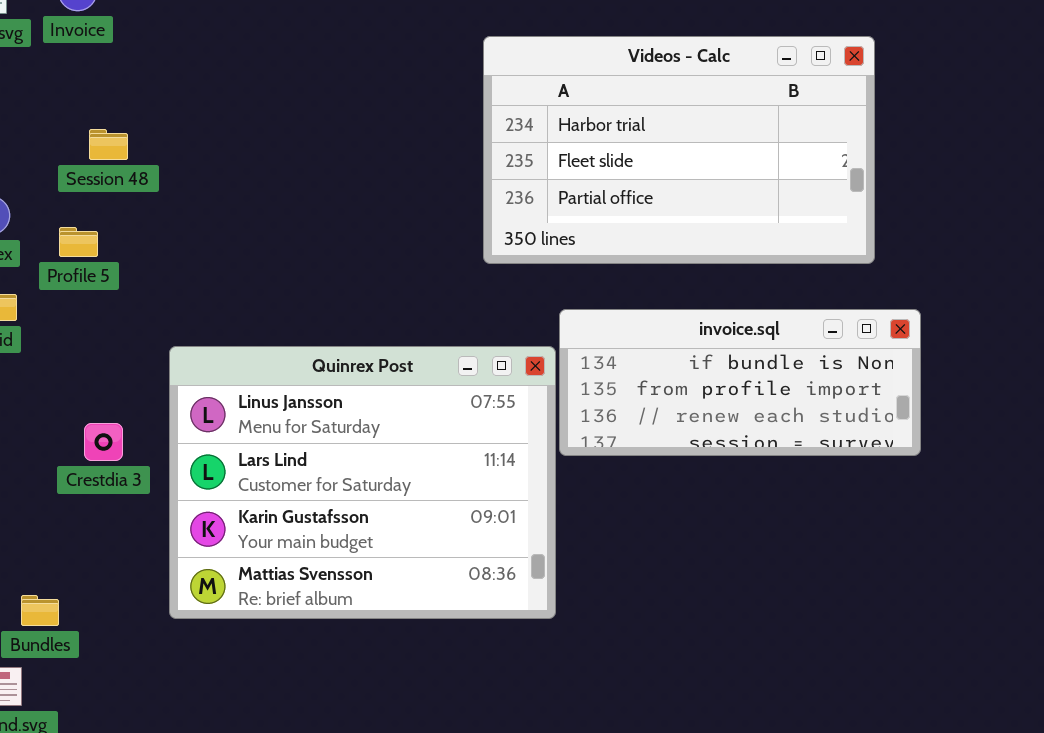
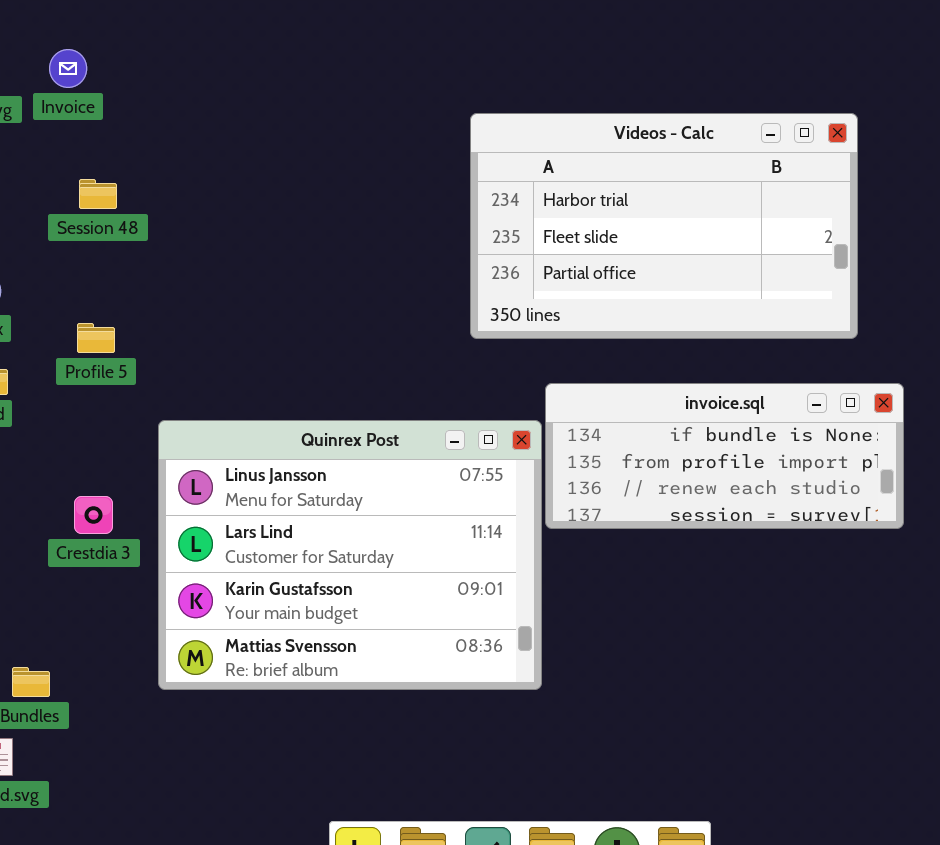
Session 48: [89,129,128,160] -> [79,179,117,209], moved
Profile 5: [59,227,98,257] -> [77,323,115,353], moved

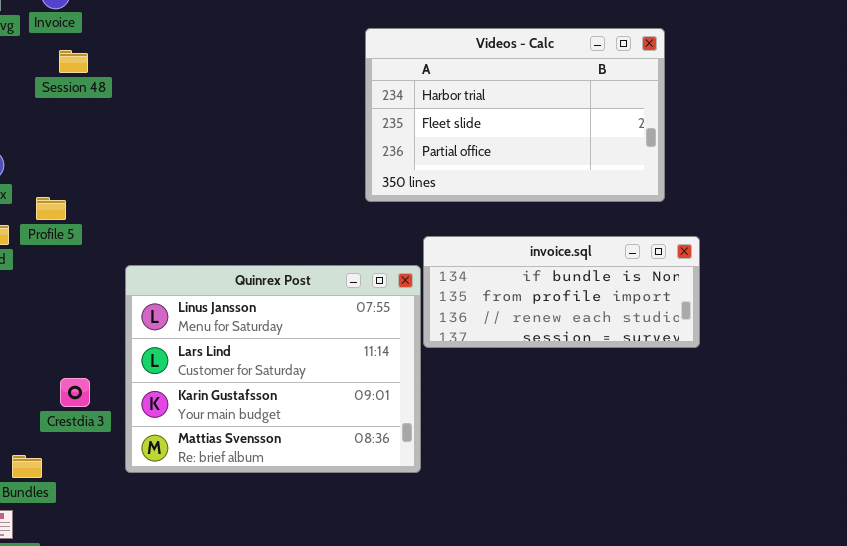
Session 48: [79,179,117,209] -> [59,50,88,73], moved
Profile 5: [77,323,115,353] -> [36,197,66,220], moved
Crestdia 3: [74,496,113,534] -> [60,378,90,407], moved

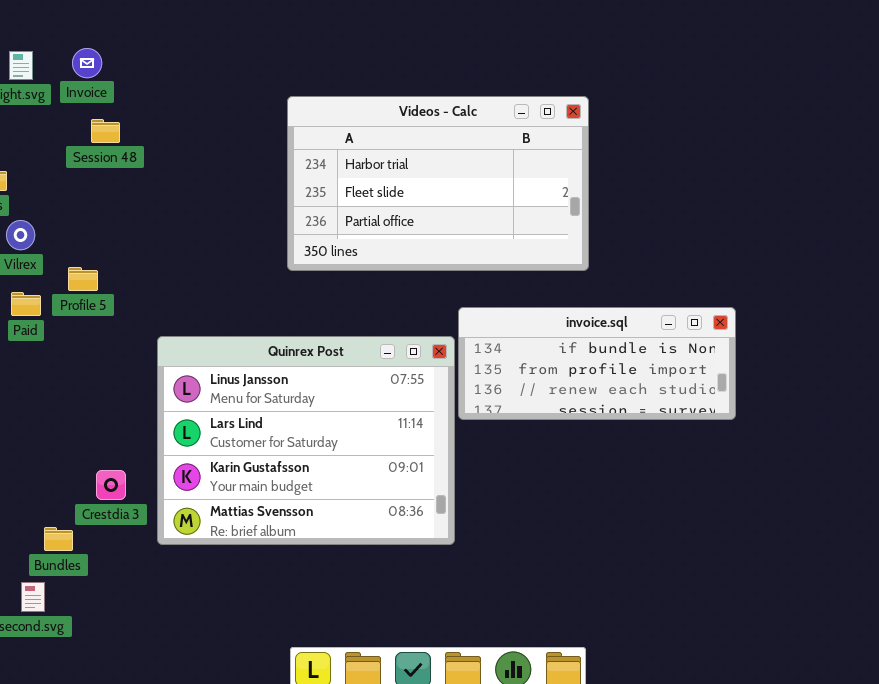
Videos - Calc: [365,28,665,202] -> [287,96,589,271], moved
Crestdia 3: [60,378,90,407] -> [96,470,126,500], moved

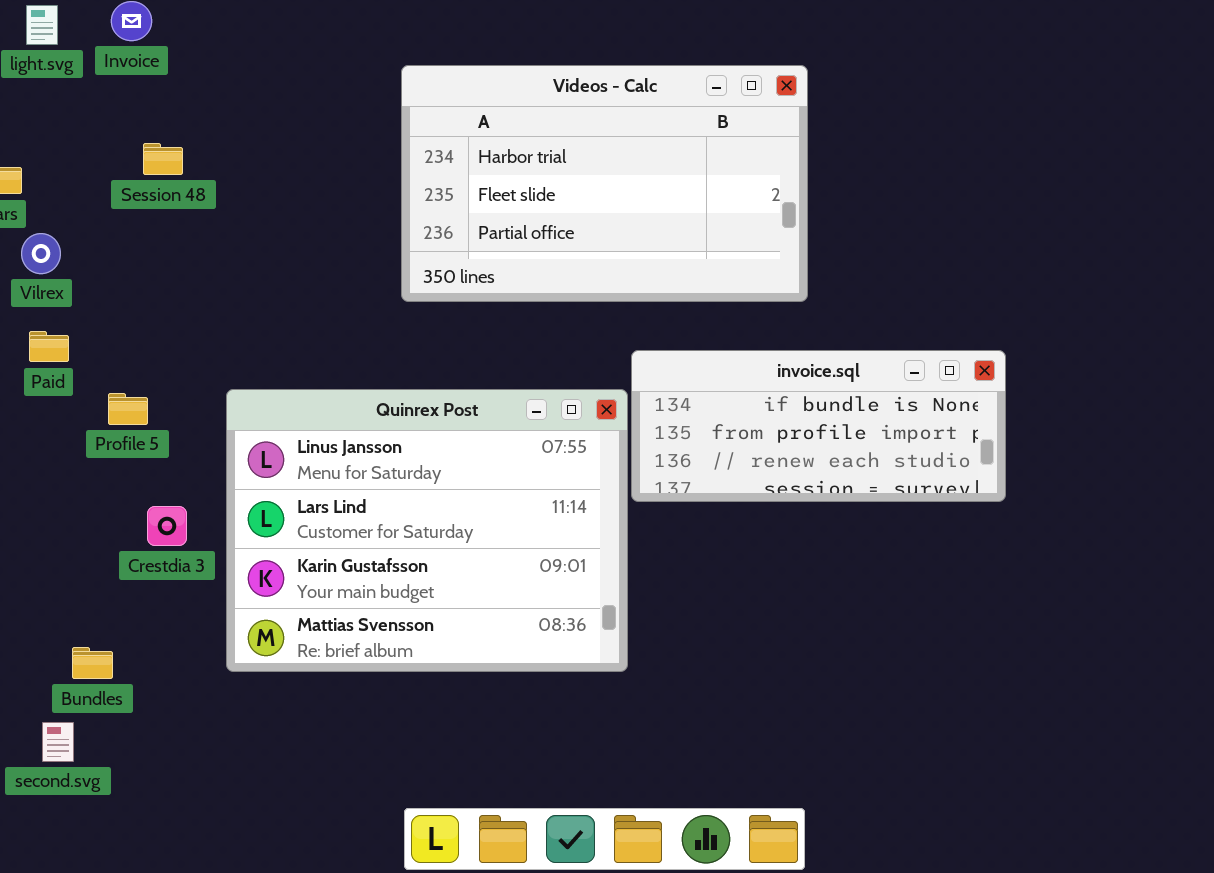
Session 48: [91,119,120,143] -> [143,143,183,175], moved
Profile 5: [68,267,98,291] -> [108,393,148,425], moved
Crestdia 3: [96,470,126,500] -> [147,506,187,546], moved

